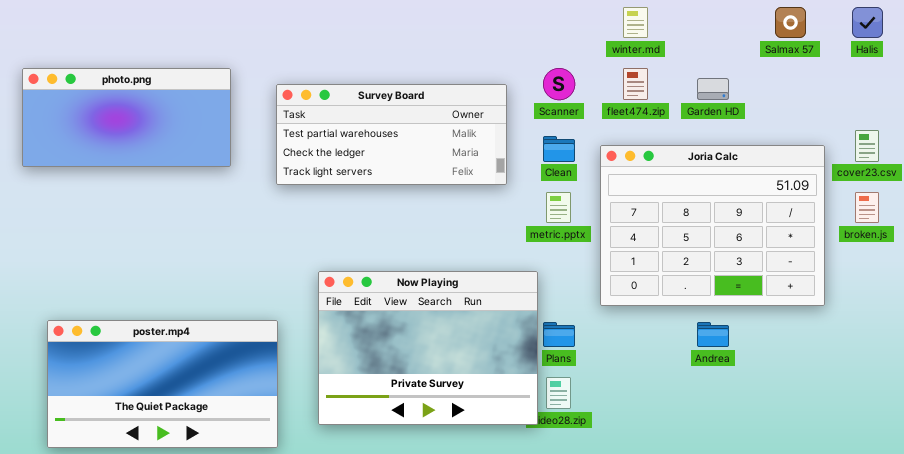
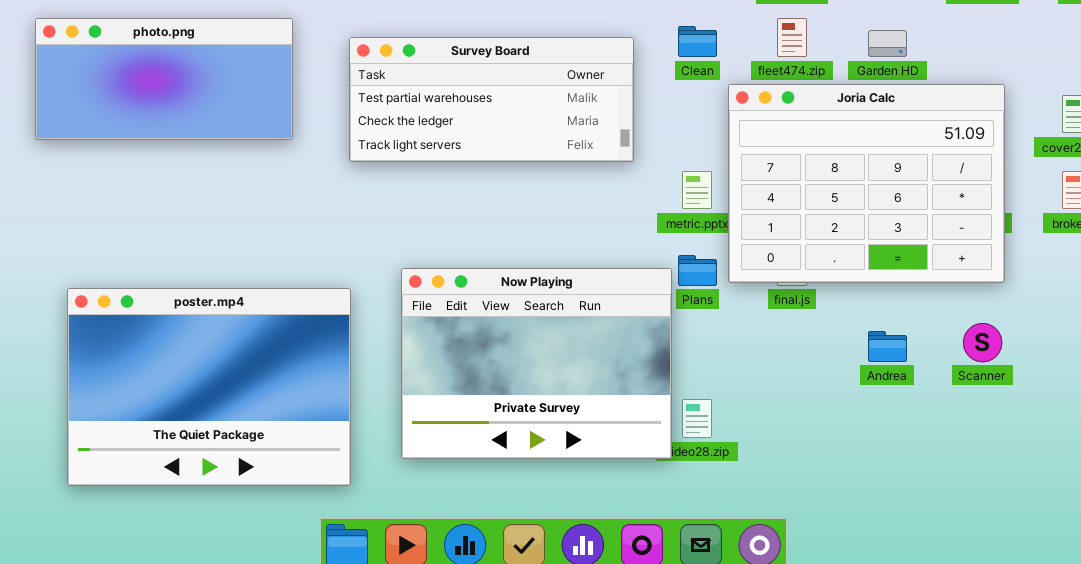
Scanner: [543,68,575,100] -> [963,323,1002,362], moved
Clean: [543,136,575,162] -> [678,26,717,57], moved
Joria Calc: [600,145,825,306] -> [728,84,1005,283], moved
poster.mp4: [47,320,278,448] -> [67,288,351,486], resized
Plans: [543,322,575,347] -> [678,255,717,286], moved

